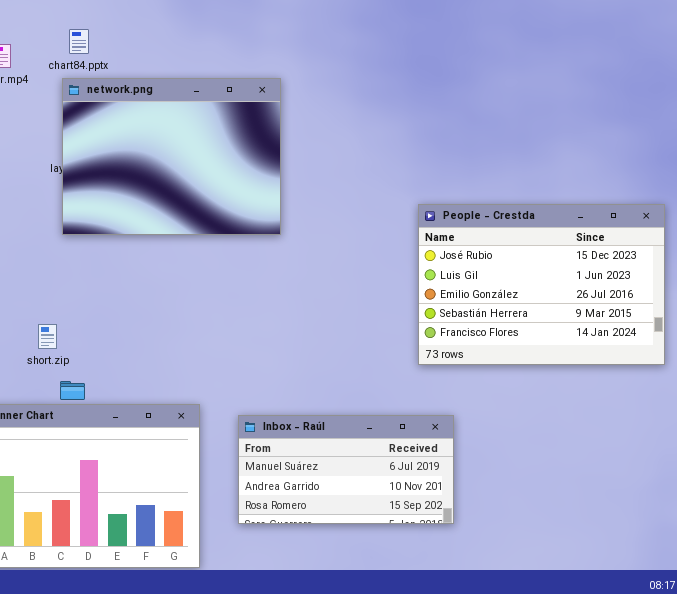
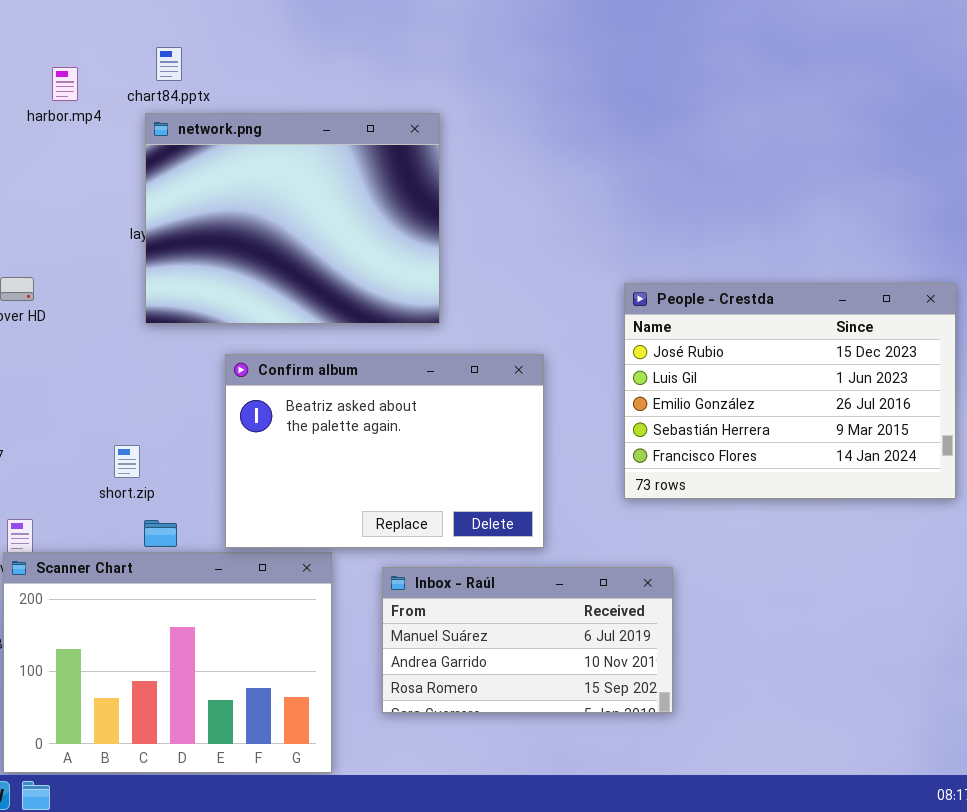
Confirm album: none -> [225,354,544,548], opened

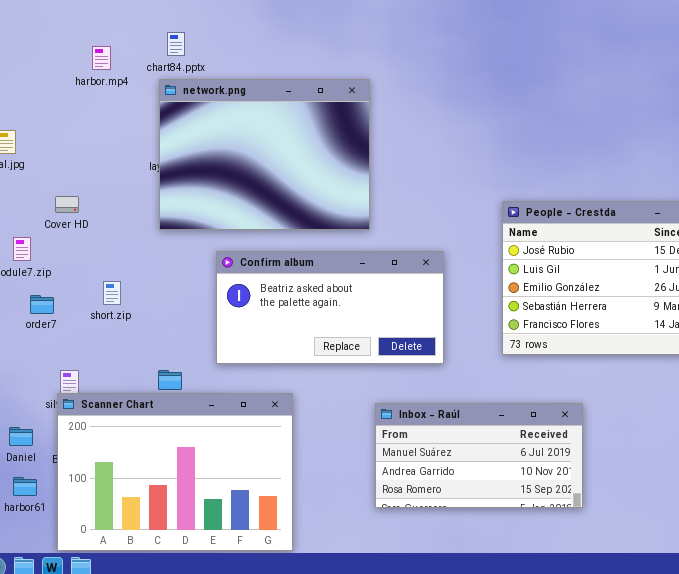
Confirm album: [225,354,544,548] -> [216,251,444,364], resized
short.zip: [114,445,140,478] -> [103,281,121,305], moved
Inbox - Raúl: [382,567,673,713] -> [375,403,583,508], moved

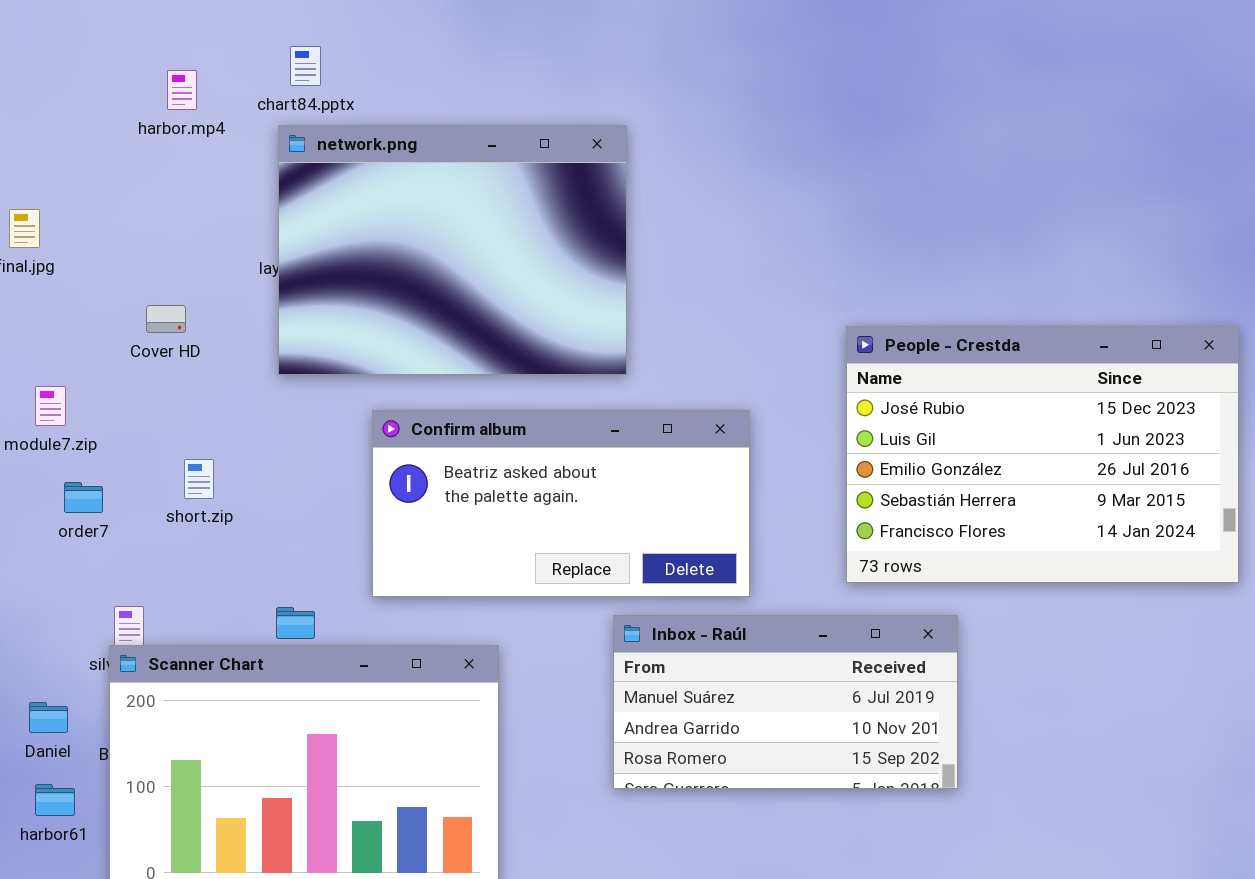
Cover HD: [55,196,79,213] -> [146,305,186,333], moved
Inbox - Raúl: [375,403,583,508] -> [613,615,958,789], moved

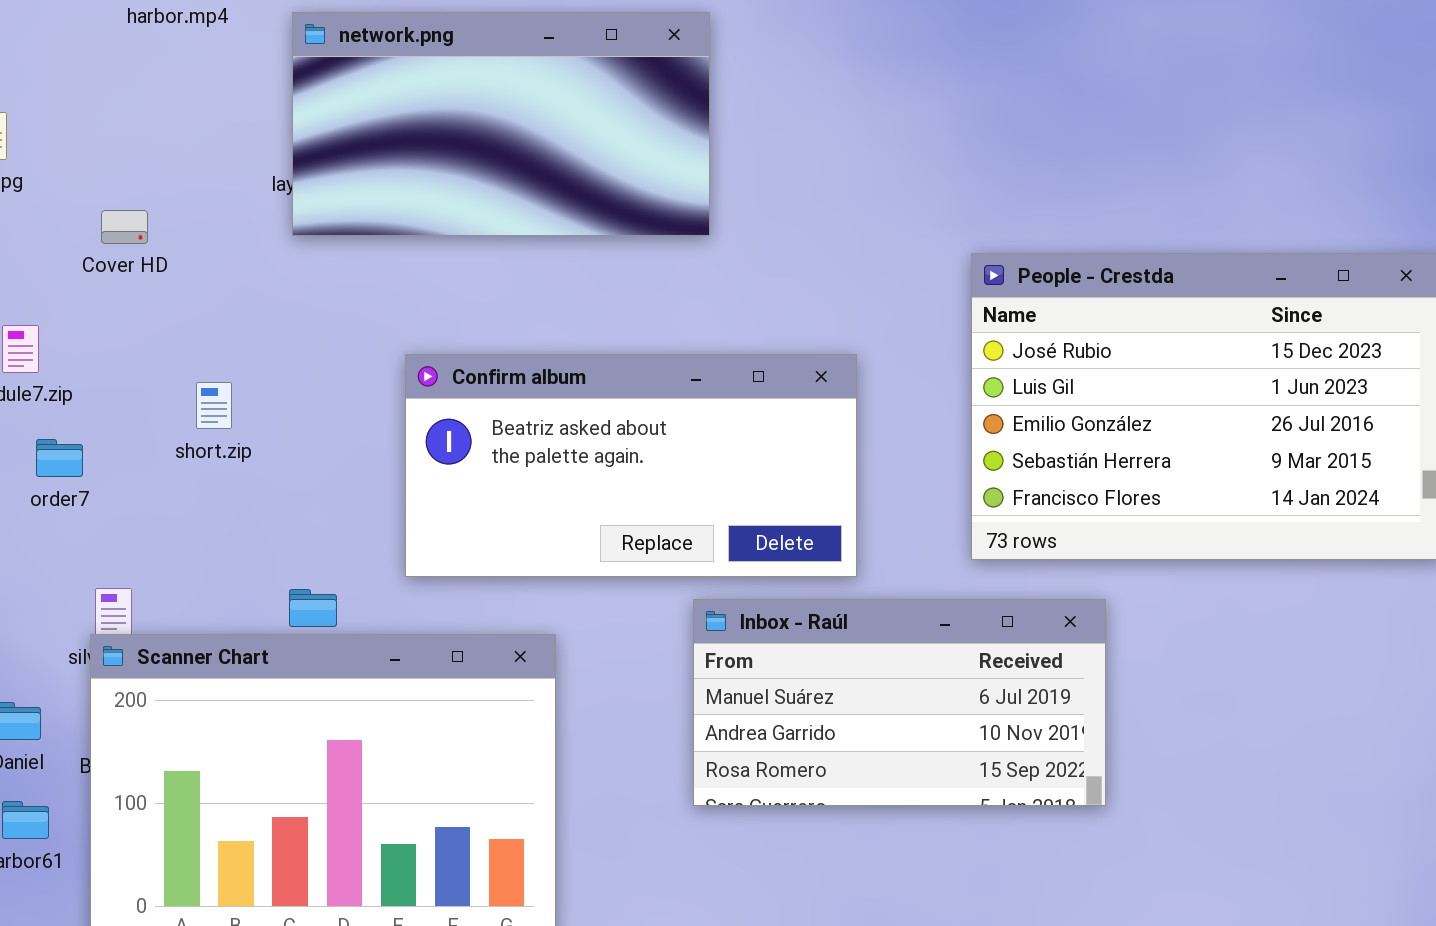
network.png: [278,125,627,375] -> [292,12,710,236], resized
Cover HD: [146,305,186,333] -> [101,210,148,244], moved
short.zip: [184,459,214,499] -> [196,382,232,429], moved

